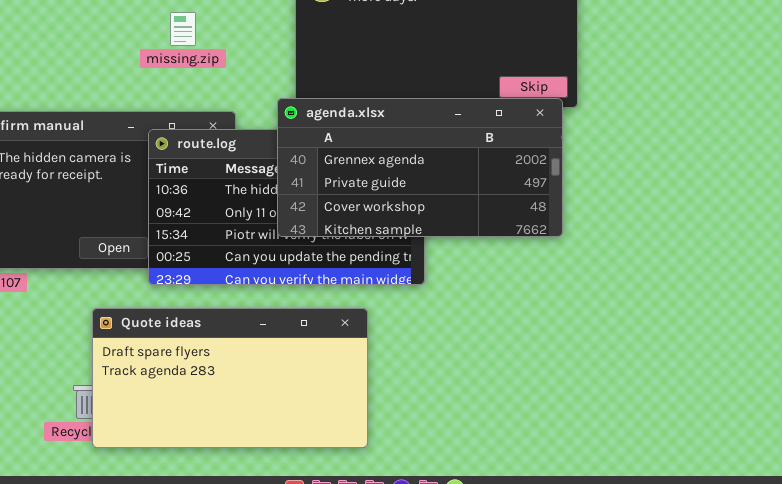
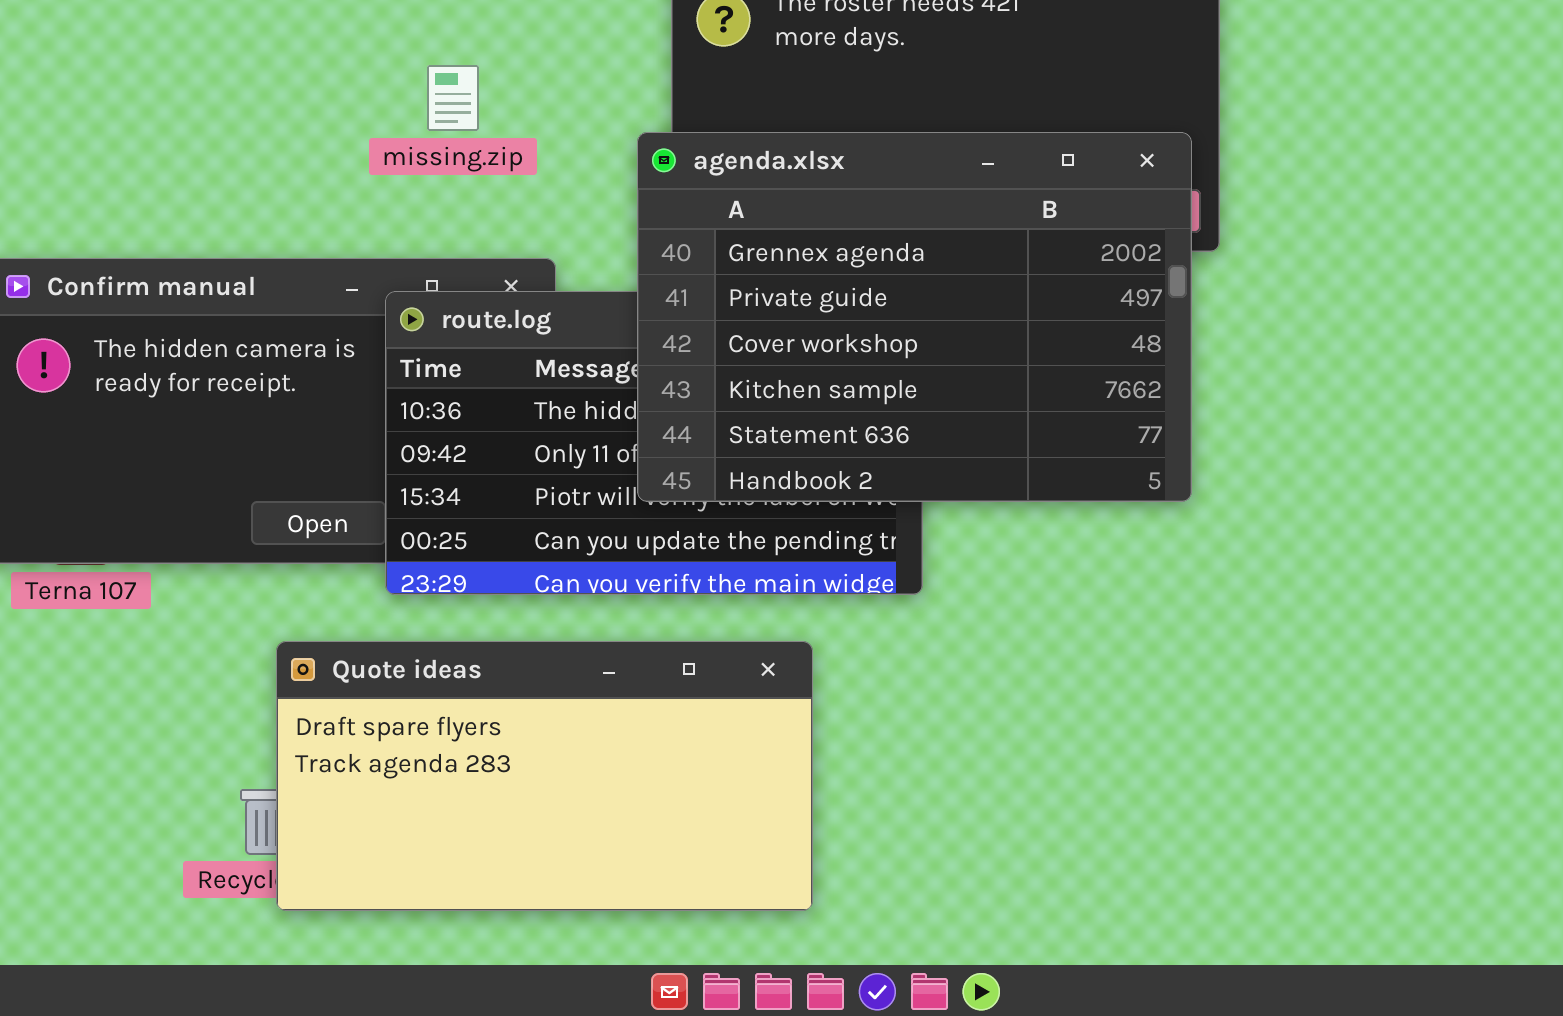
agenda.xlsx: [277,98,563,237] -> [637,132,1192,502], resized

